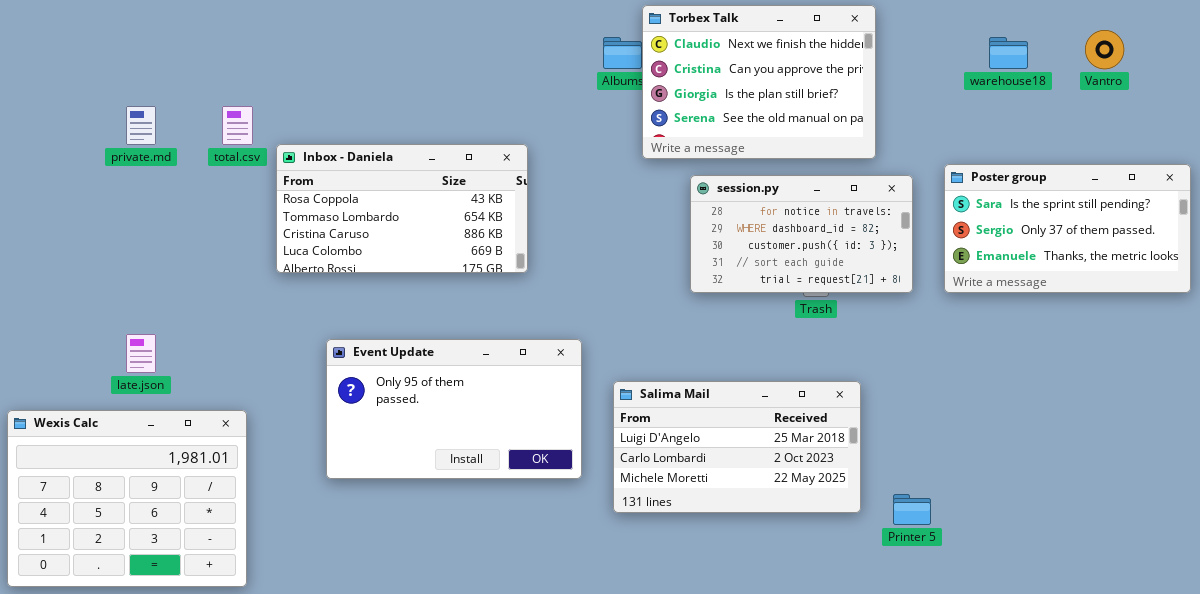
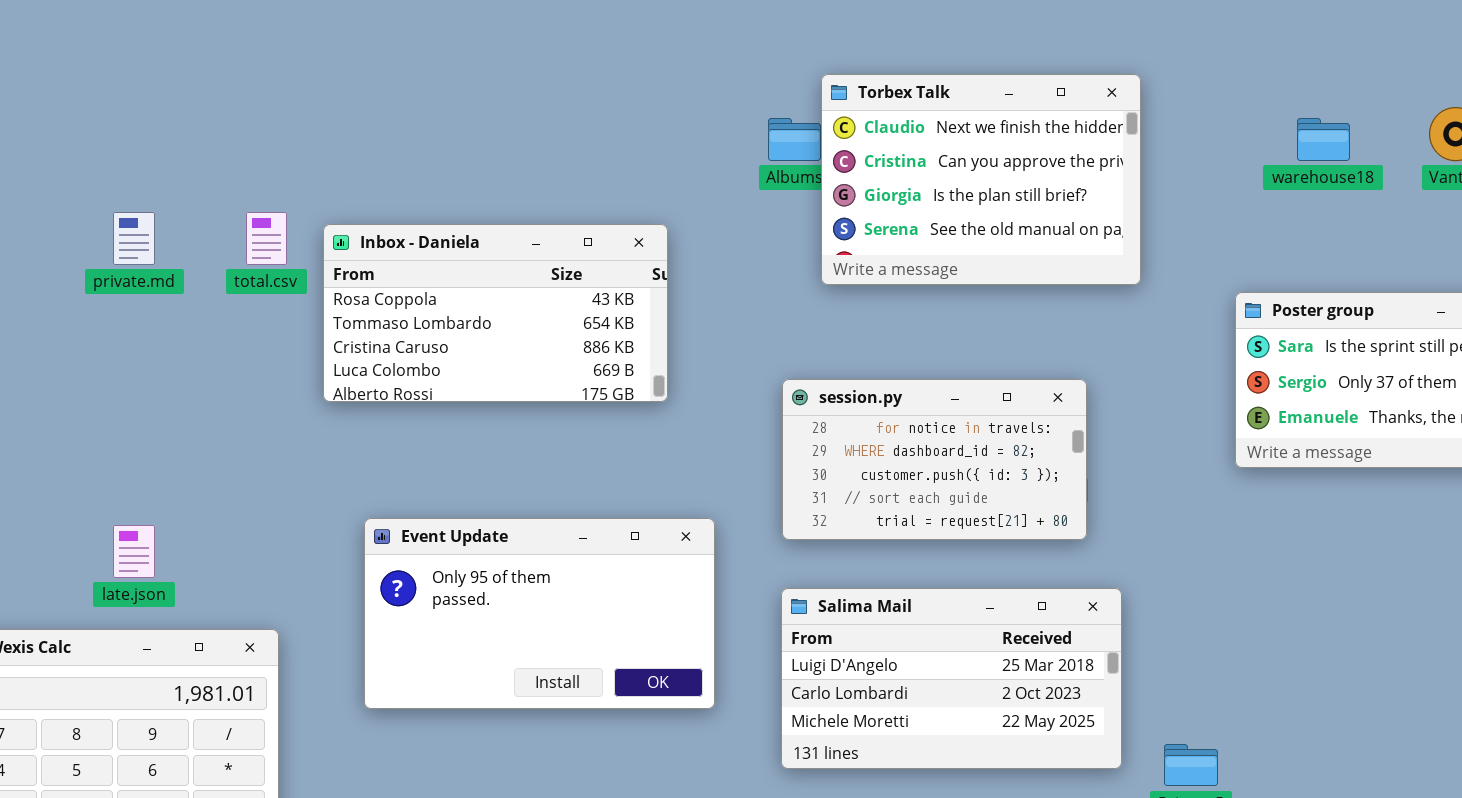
Inbox - Daniela: [276,144,528,273] -> [323,224,668,402], moved
session.py: [690,175,913,293] -> [782,379,1087,540], moved
Event Update: [326,339,582,479] -> [364,518,715,709], moved

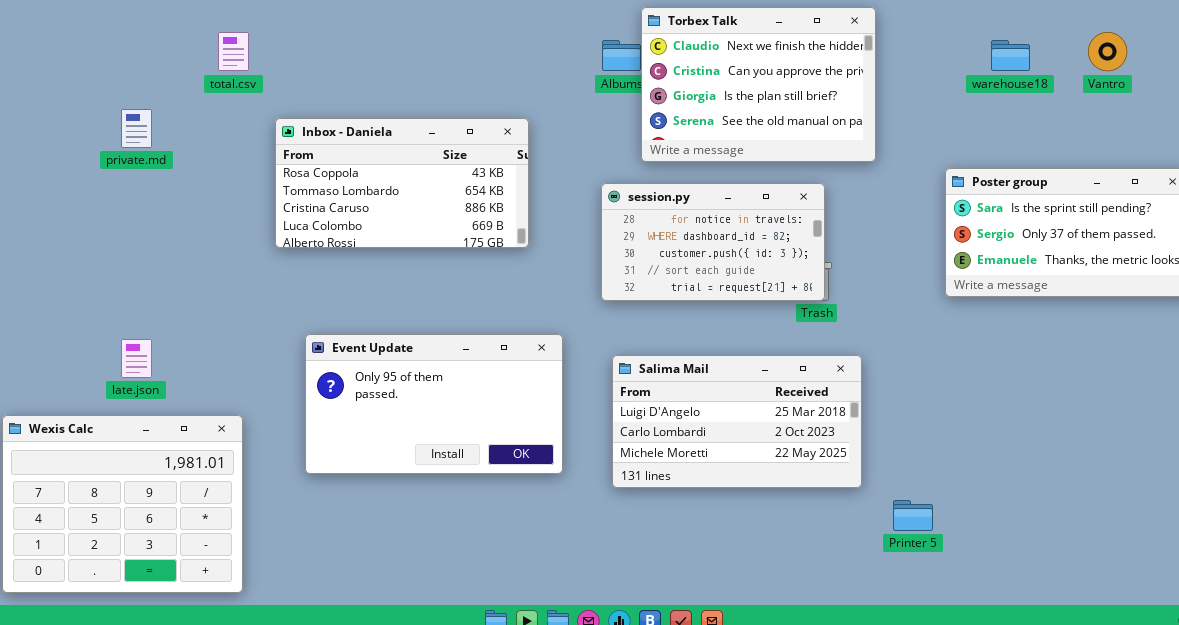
total.csv: [246,212,287,265] -> [218,32,249,71], moved
session.py: [782,379,1087,540] -> [601,183,825,301], moved
Salima Mail: [781,588,1122,769] -> [612,355,862,488], moved

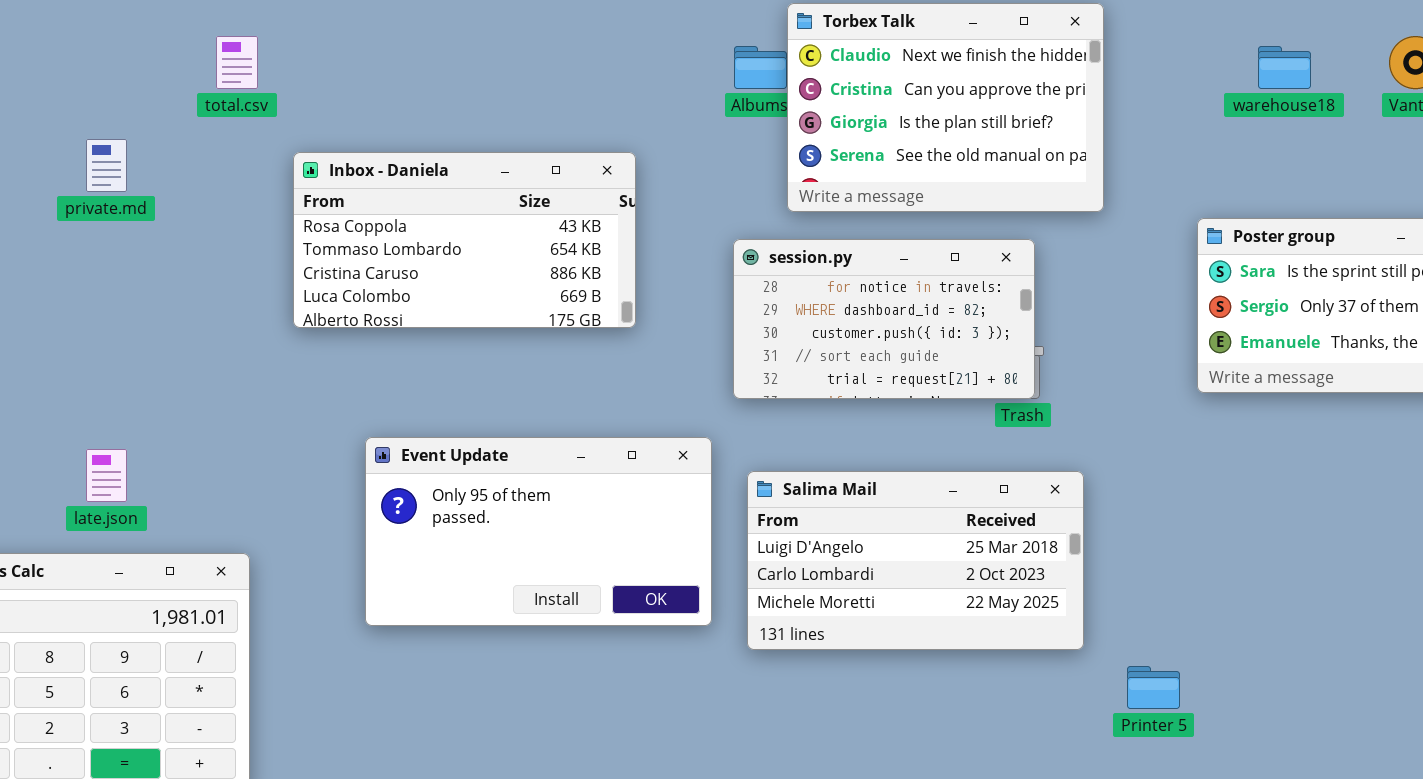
Event Update: [305,334,563,474] -> [365,437,712,626], moved

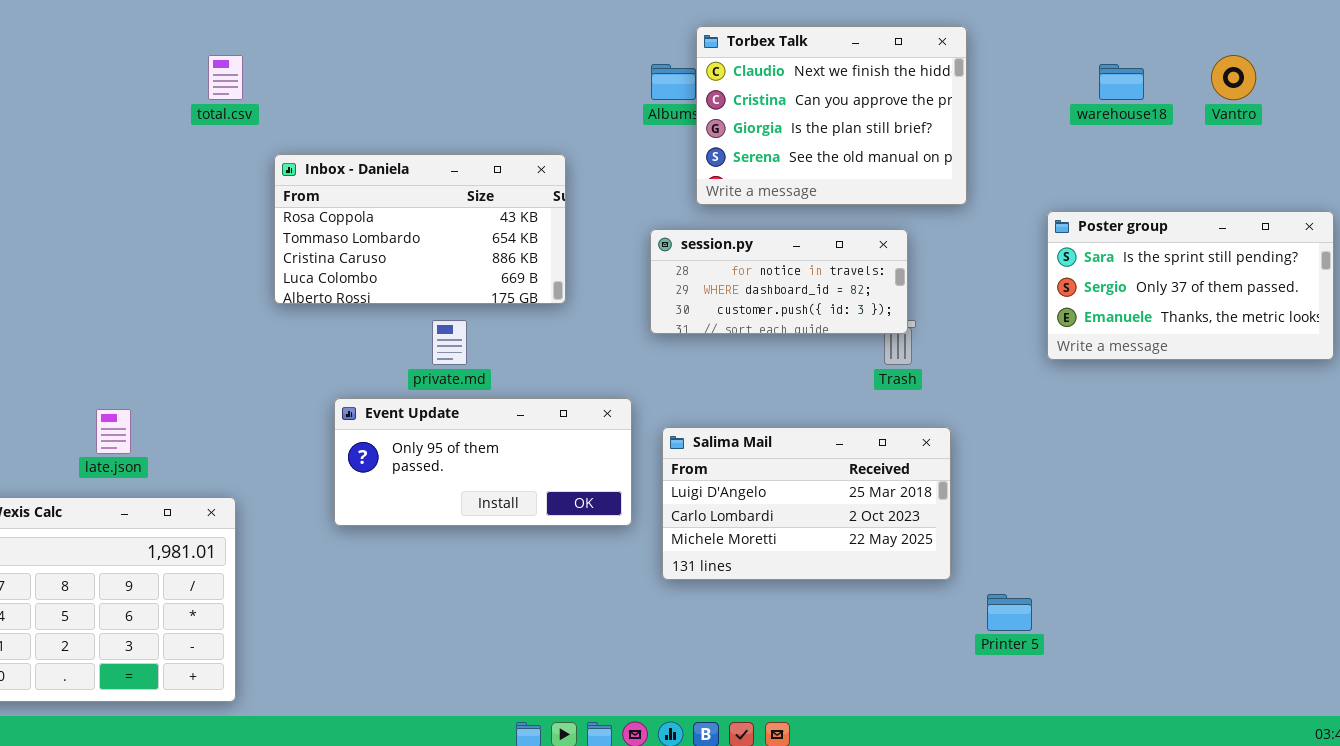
private.md: [86,139,127,192] -> [432,320,467,365], moved
session.py: [733,239,1035,399] -> [650,229,908,334], resized
Event Update: [365,437,712,626] -> [334,398,632,526], resized

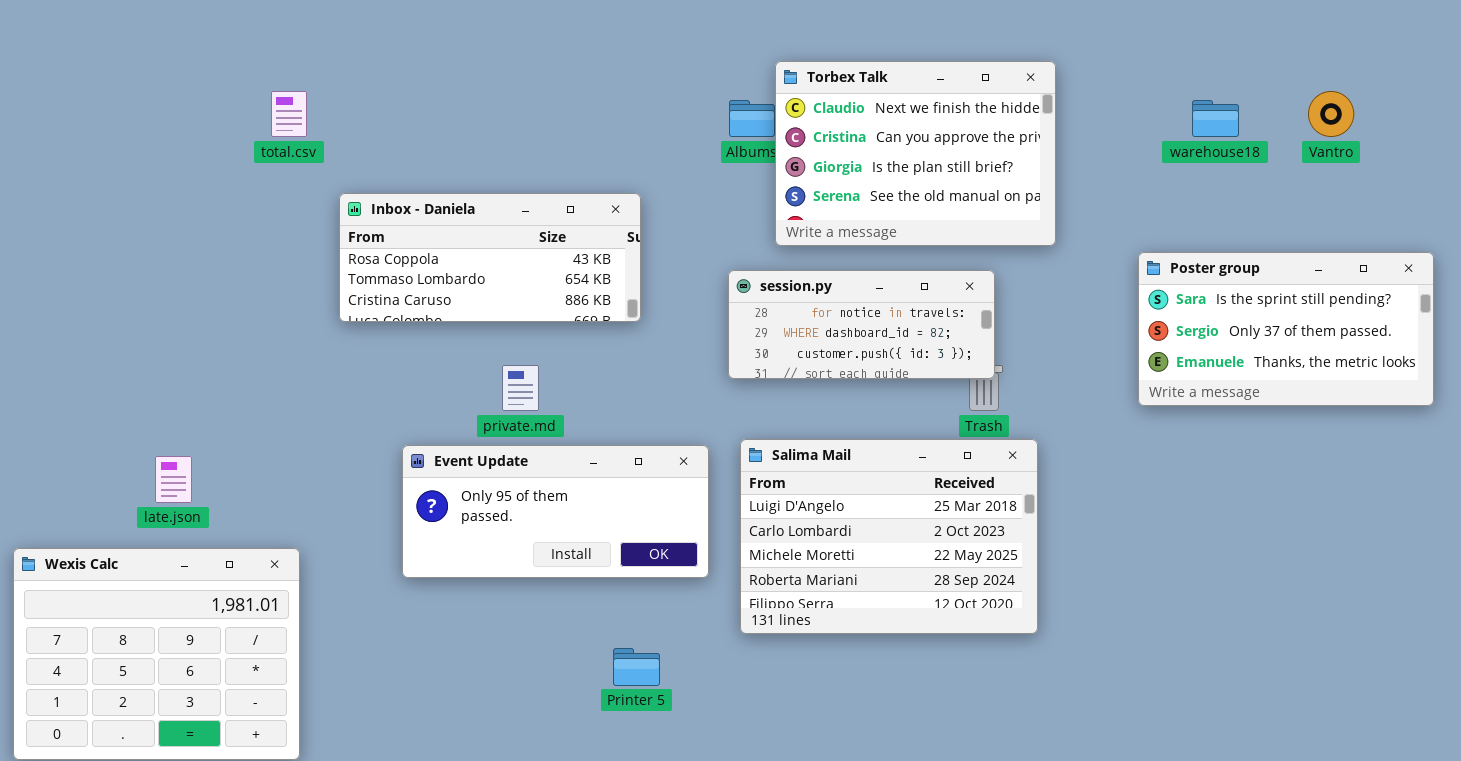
Inbox - Daniela: [274,154,566,304] -> [339,193,641,322], resized
Salima Mail: [662,427,951,580] -> [740,439,1038,634], resized
Printer 5: [987,594,1032,631] -> [613,648,660,686], moved

